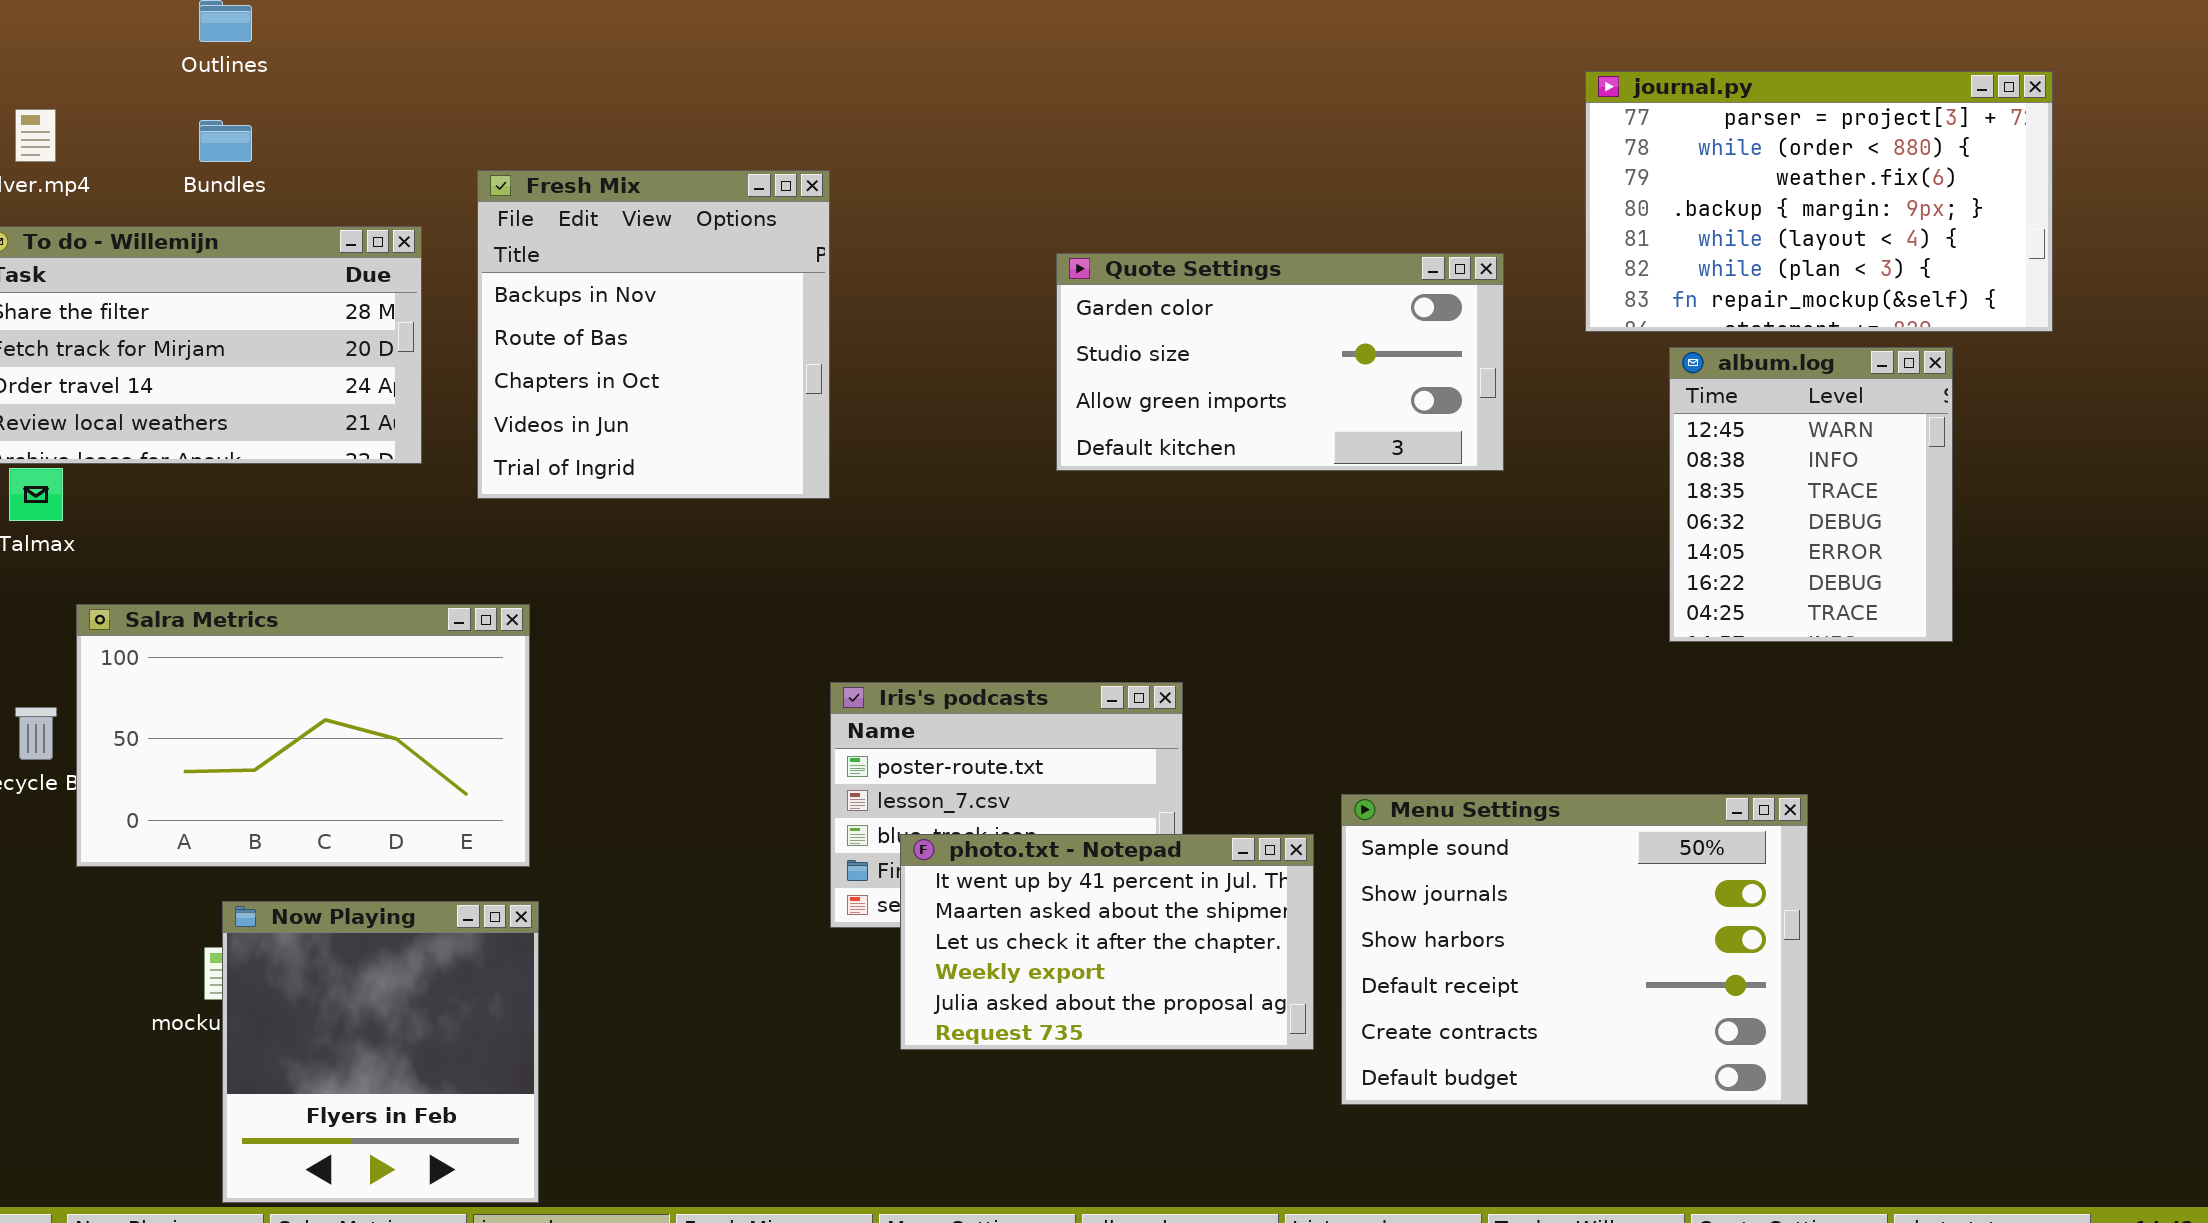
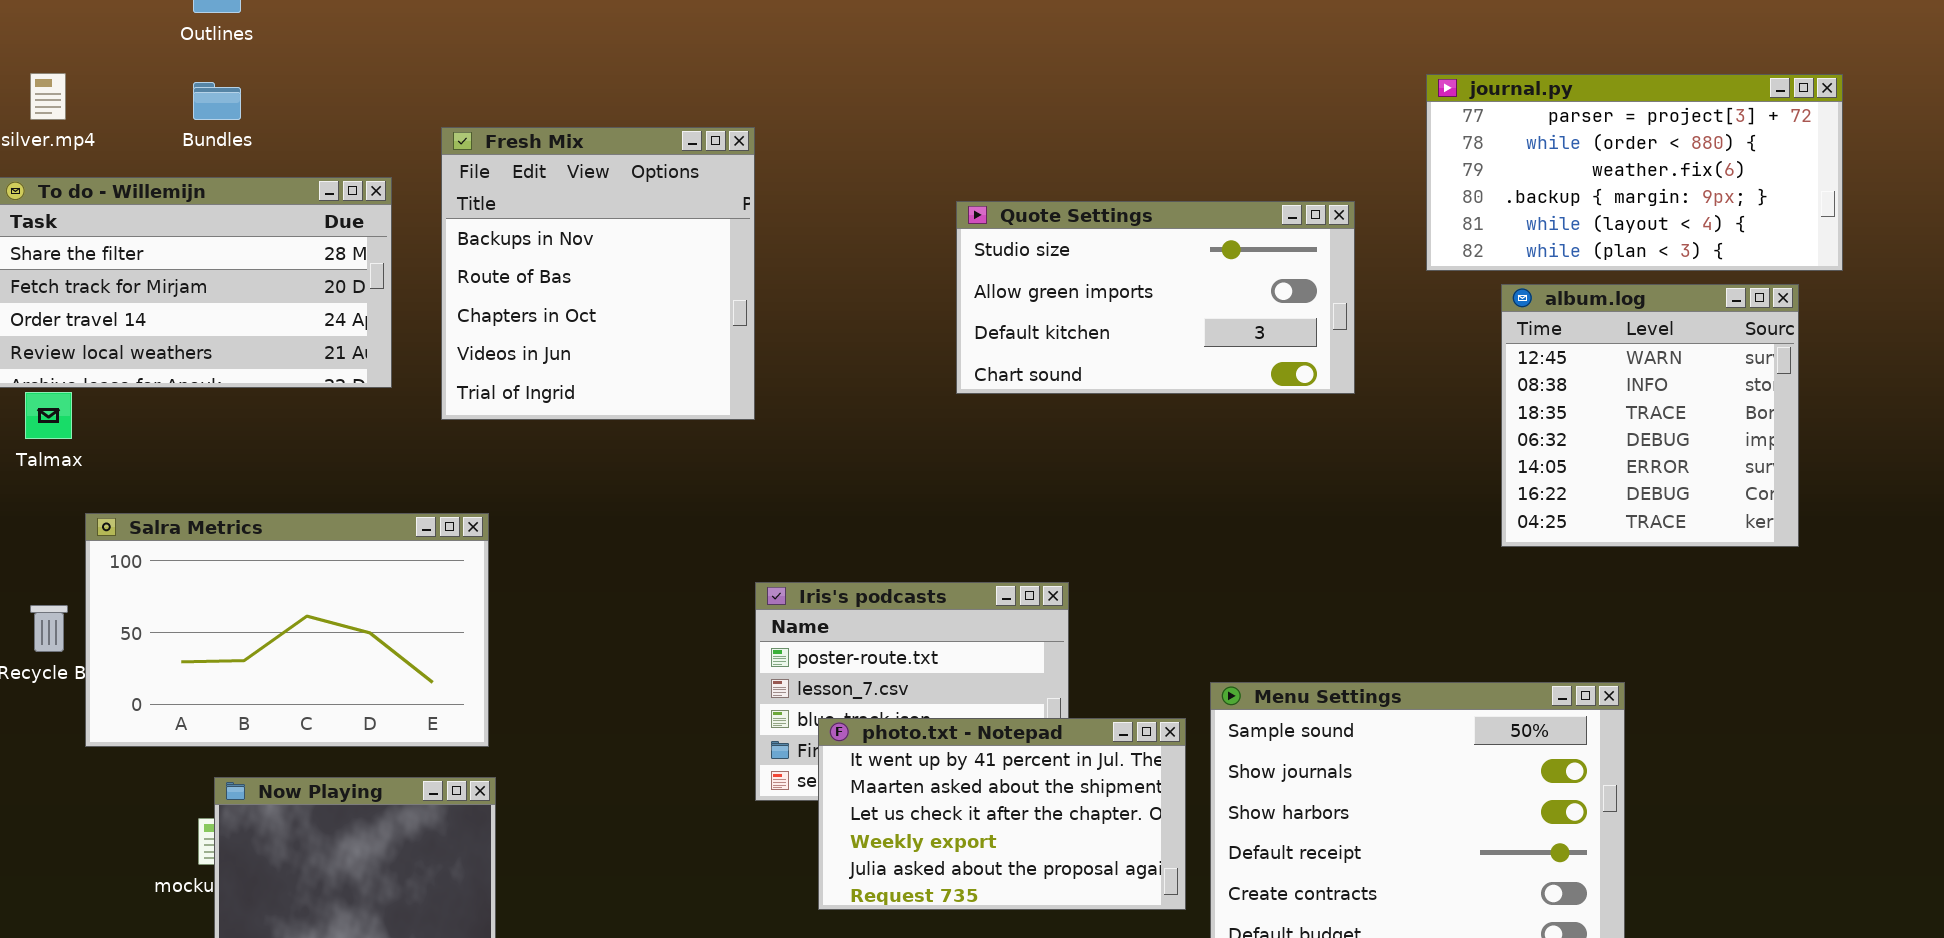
journal.py: [1585,71,2053,332] -> [1426,74,1843,271], resized
Quote Settings: [1056,253,1504,471] -> [956,201,1355,394], scrolled down 1 row
album.log: [1669,347,1953,642] -> [1501,284,1799,547], resized

